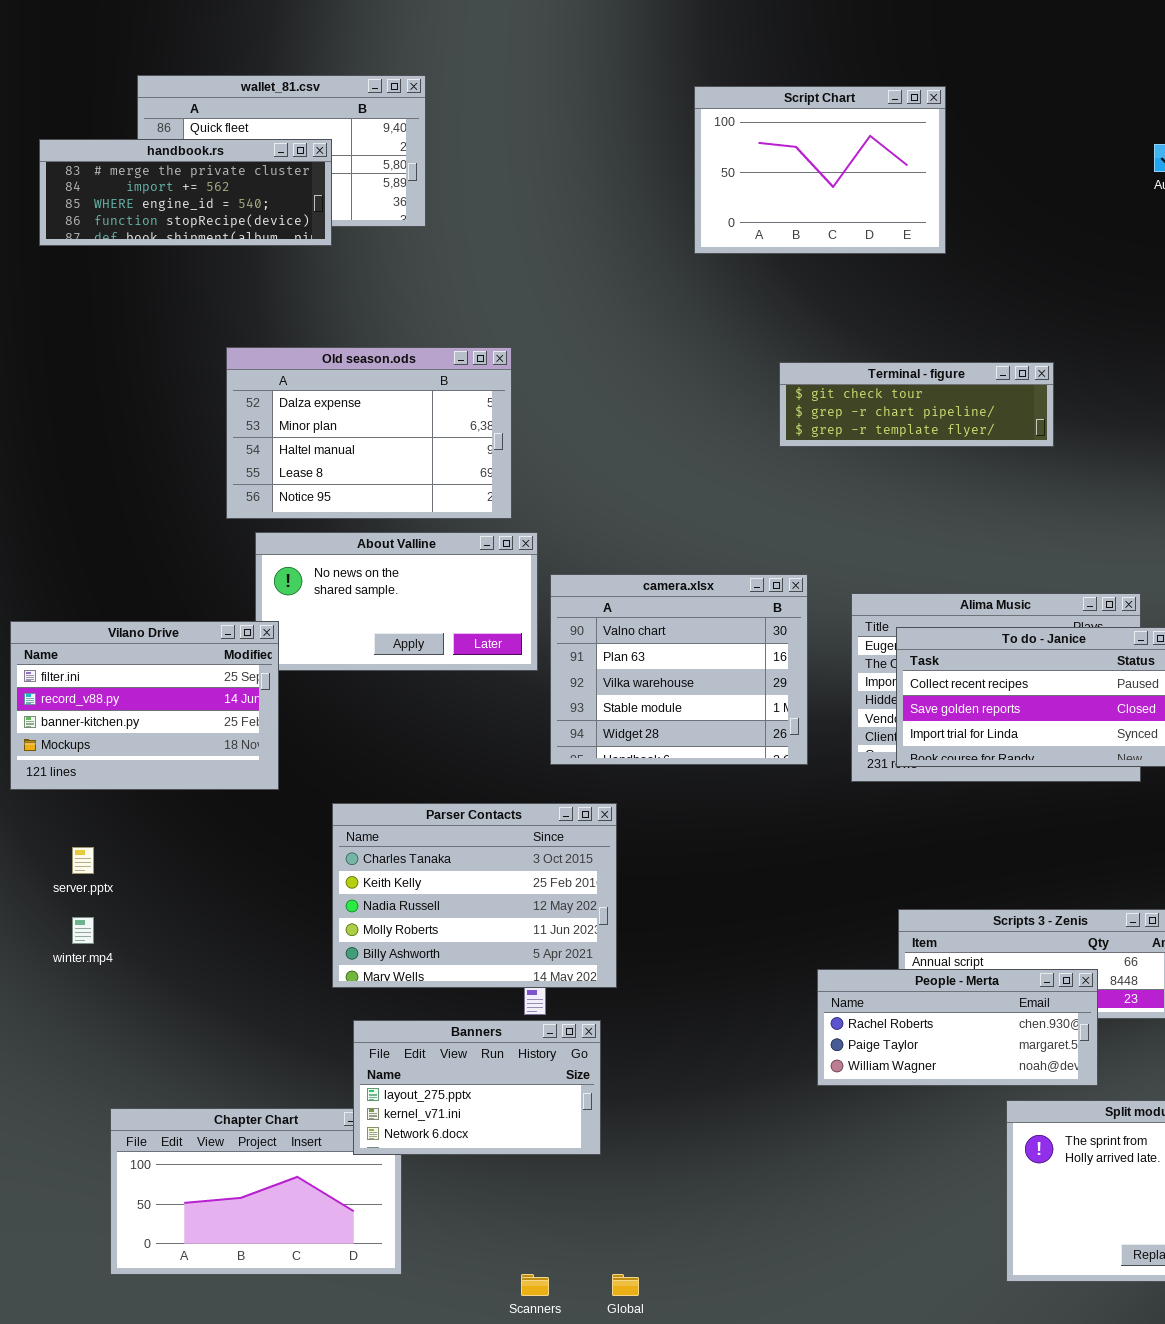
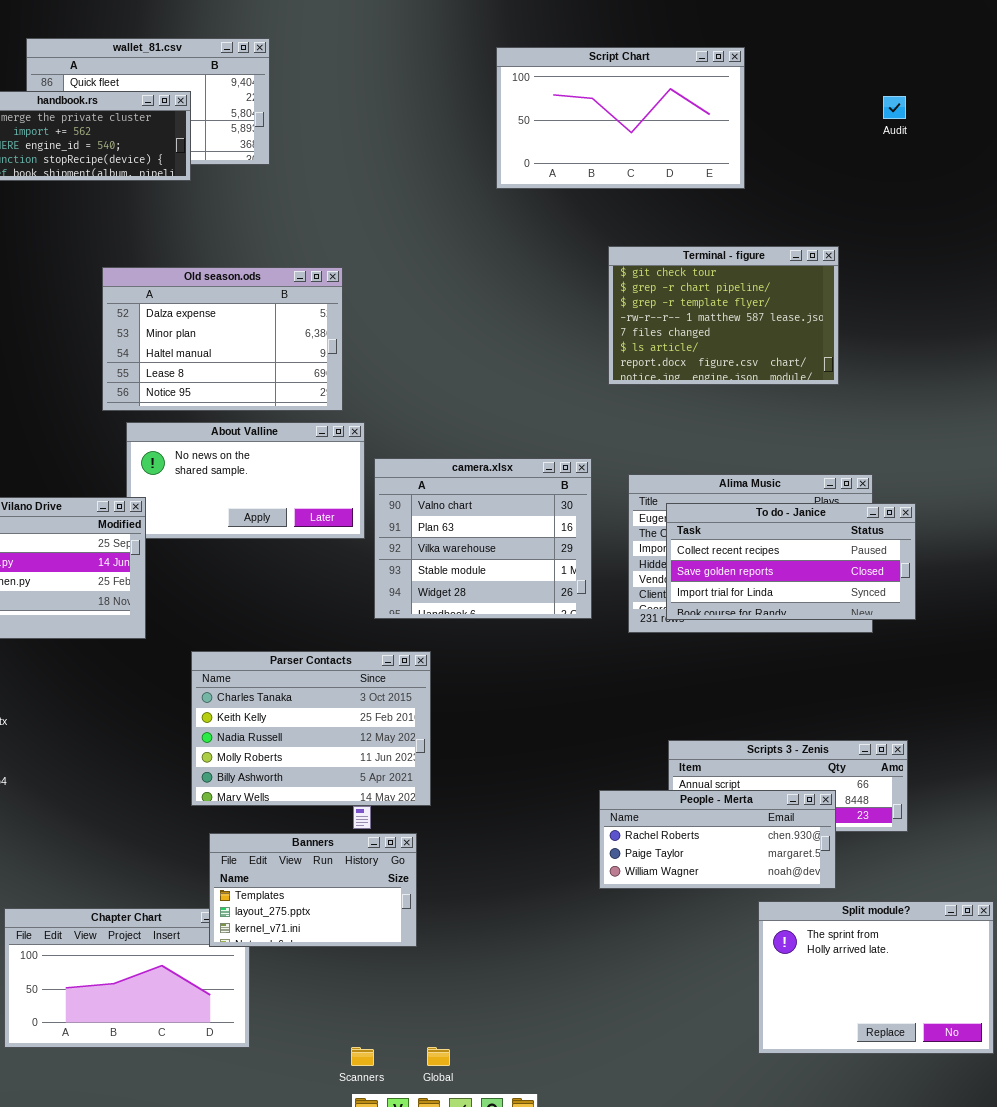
Script Chart: [694,86,946,254] -> [496,47,745,189], resized
Terminal - figure: [779,362,1054,447] -> [608,246,839,385], moved, resized
Banners: [353,1020,601,1155] -> [209,833,417,947], scrolled up 1 row

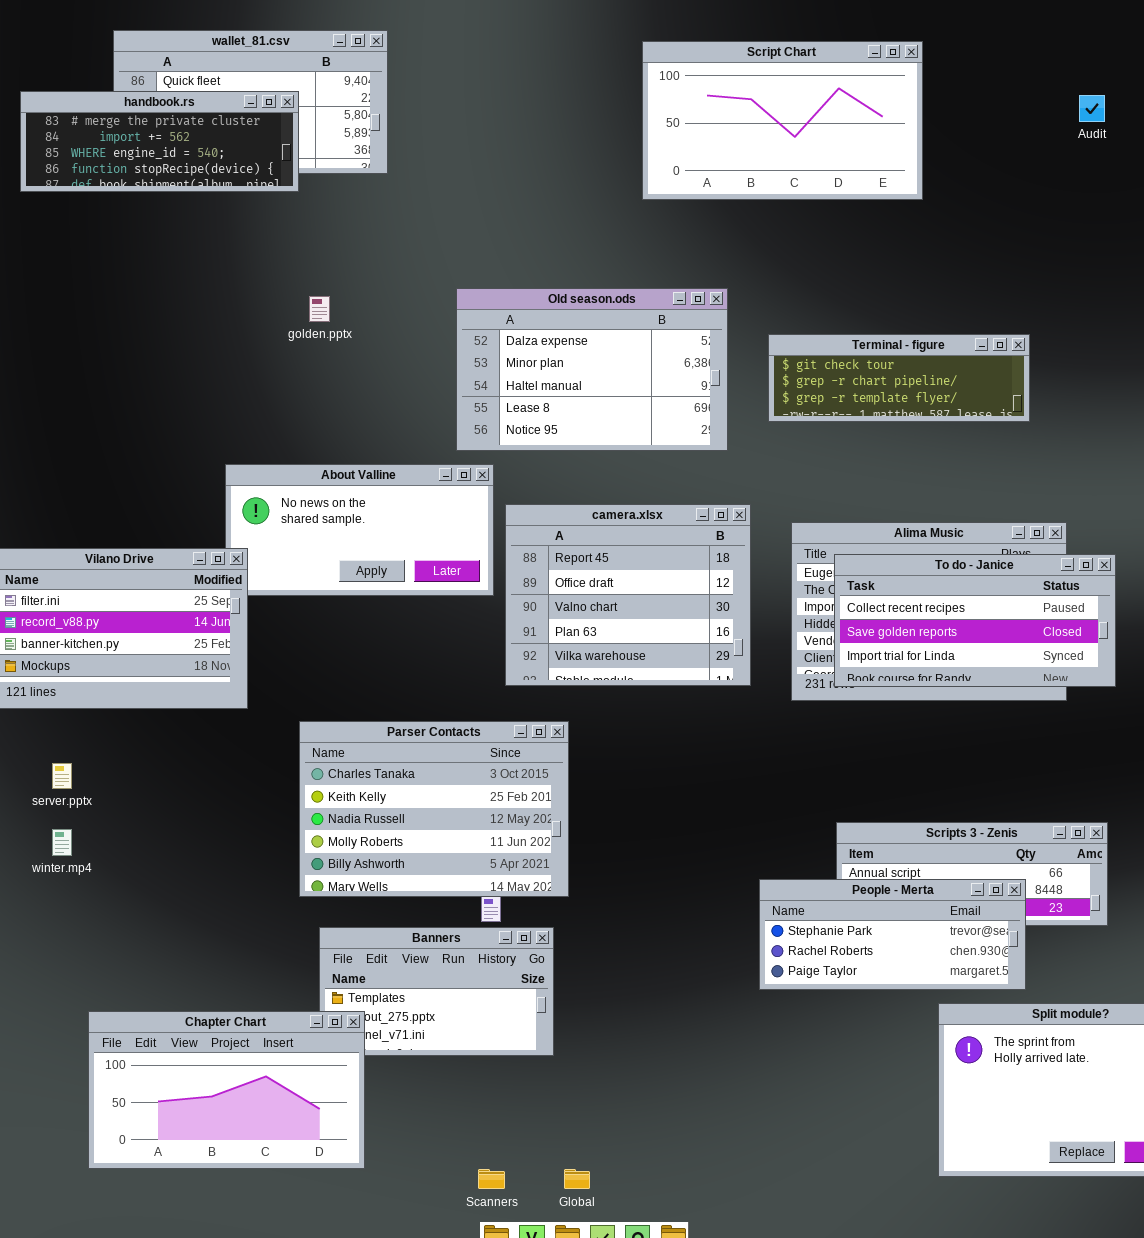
Terminal - figure: [608,246,839,385] -> [768,334,1030,422], resized
Old season.ods: [102,267,343,411] -> [456,288,728,451], moved
camera.xlsx: [374,458,592,619] -> [505,504,751,686], scrolled up 2 rows
People - Merta: [599,790,836,889] -> [759,879,1026,990], scrolled up 1 row
Chapter Chart: [4,908,250,1048] -> [88,1011,365,1169], raised

